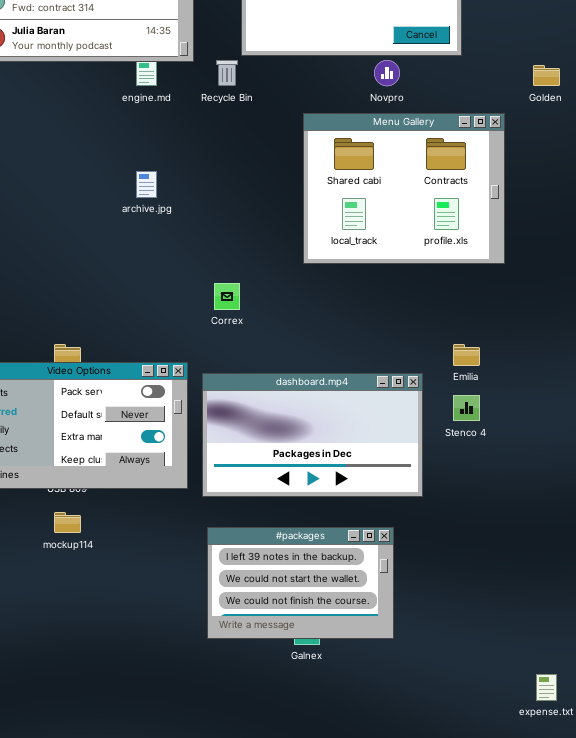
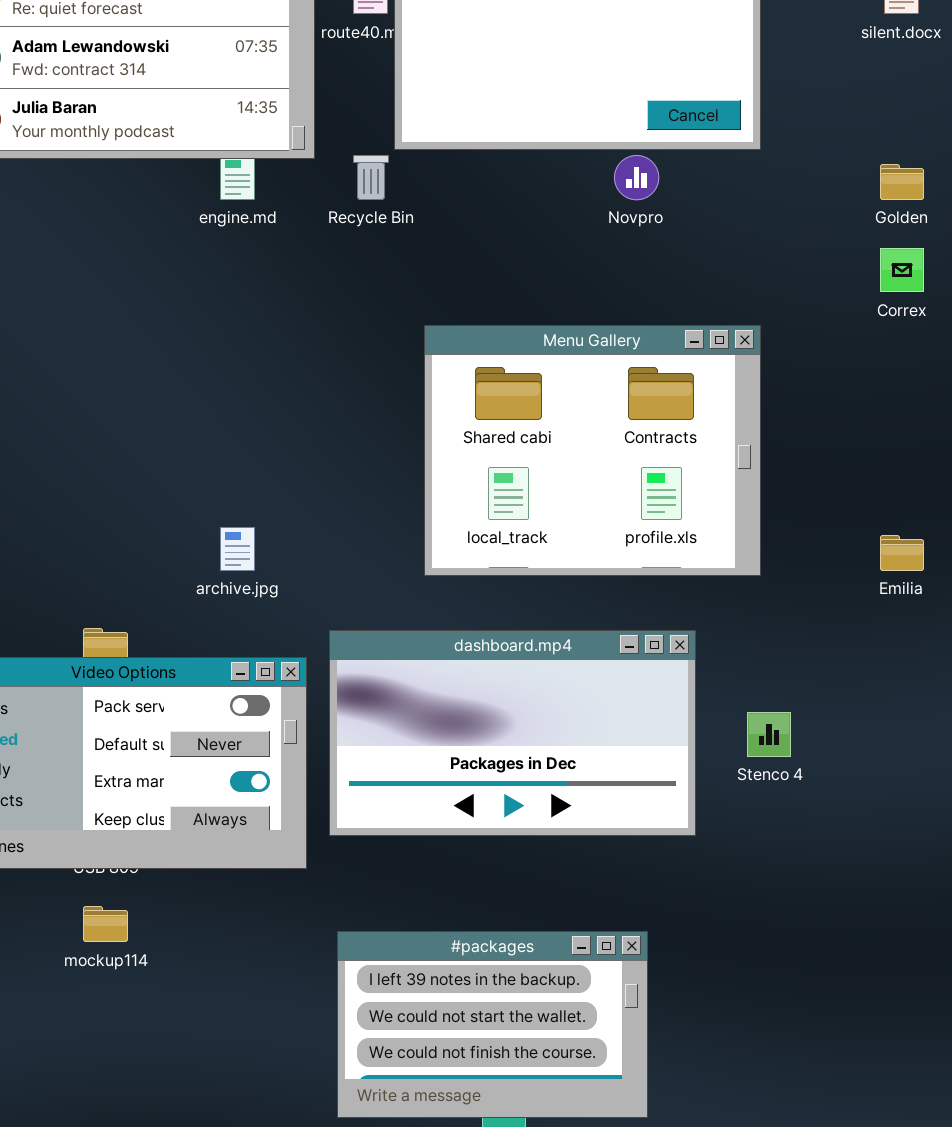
Menu Gallery: [303,113,505,264] -> [424,325,761,576], moved
archive.jpg: [136,171,157,198] -> [220,527,255,571], moved
Correx: [214,283,240,310] -> [880,248,924,292], moved
Emilia: [453,344,480,366] -> [880,535,924,571], moved
dashboard.mp4: [202,373,423,497] -> [329,630,696,836], moved

